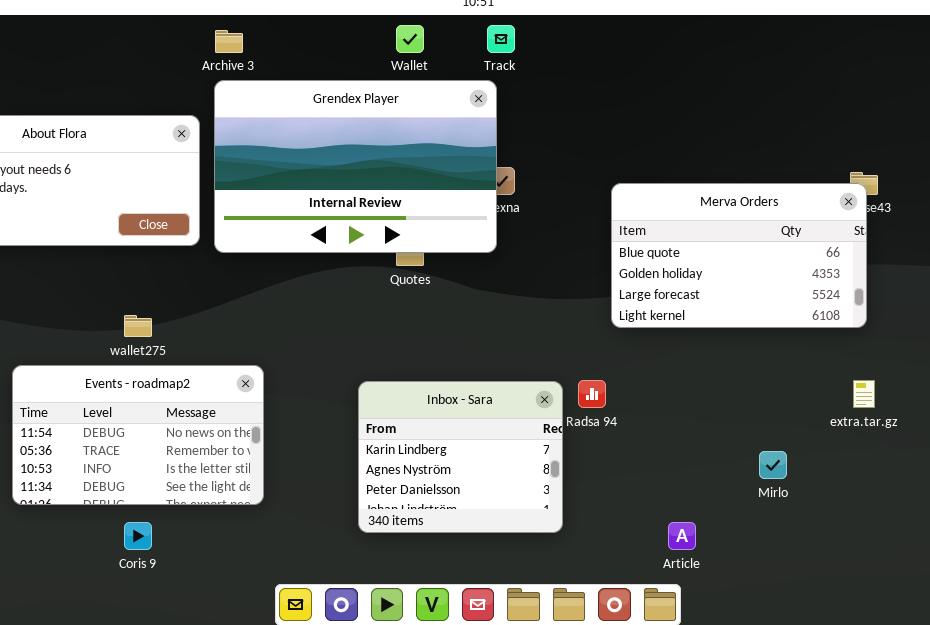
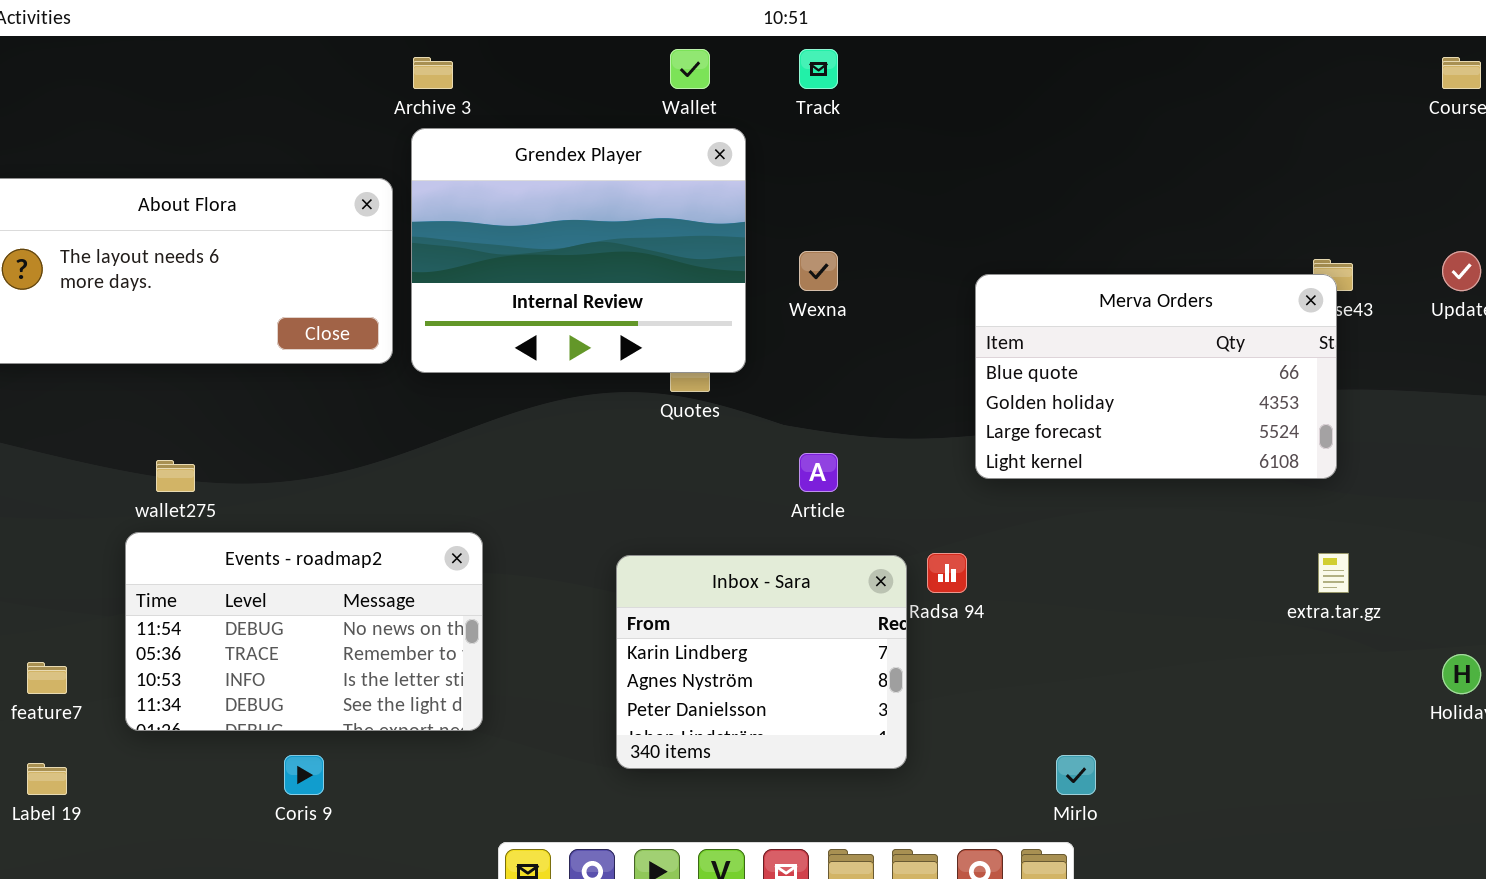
Grendex Player: [214,80,497,253] -> [411,128,746,373], resized
wallet275: [124,315,152,337] -> [156,460,195,492], moved
Mirlo: [759,451,787,479] -> [1056,755,1096,795], moved
Article: [668,522,696,550] -> [799,453,838,492], moved

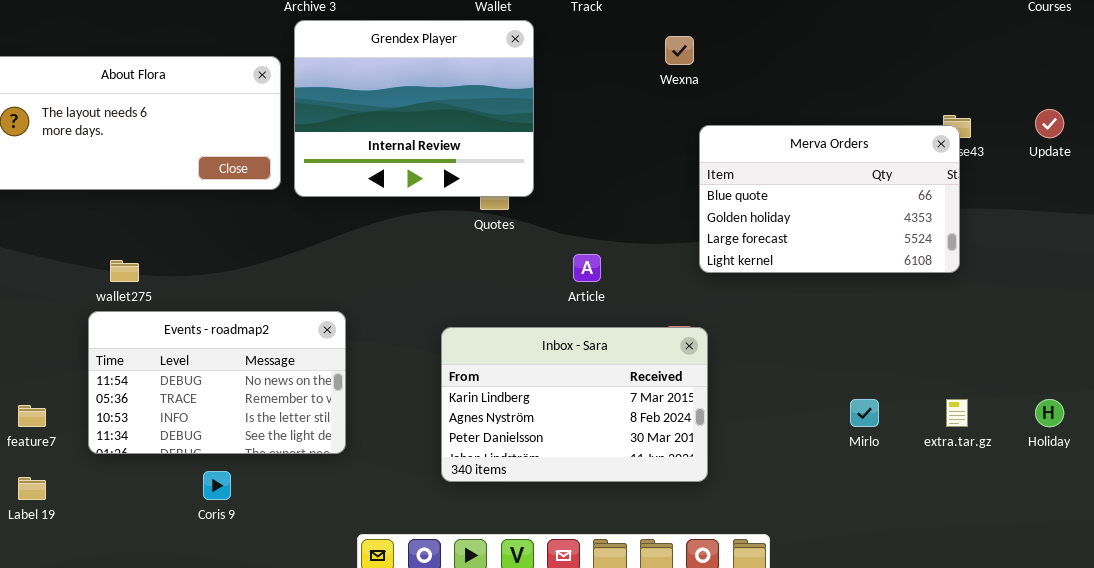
Wexna: [799,251,838,291] -> [665,36,694,65], moved
extra.tar.gz: [1318,553,1349,593] -> [946,399,968,427], moved
Inbox - Sara: [616,555,907,769] -> [441,327,708,482], resized
Mirlo: [1056,755,1096,795] -> [850,399,879,427], moved

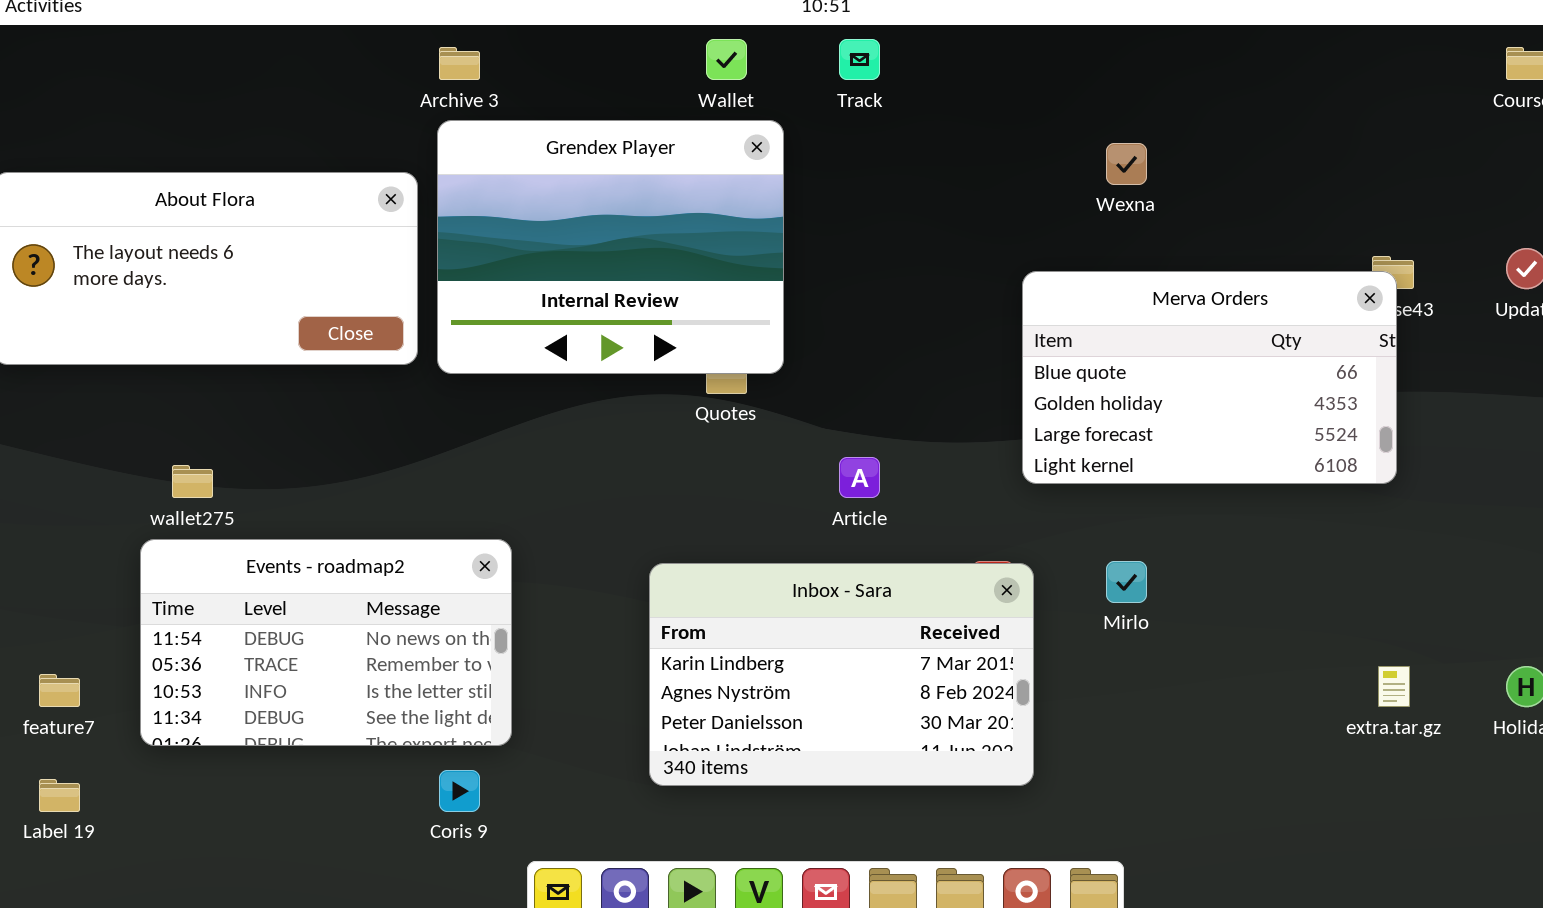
Wexna: [665,36,694,65] -> [1106,143,1147,185], moved
Mirlo: [850,399,879,427] -> [1106,561,1147,603], moved
Coris 9: [203,471,231,500] -> [439,770,480,812], moved

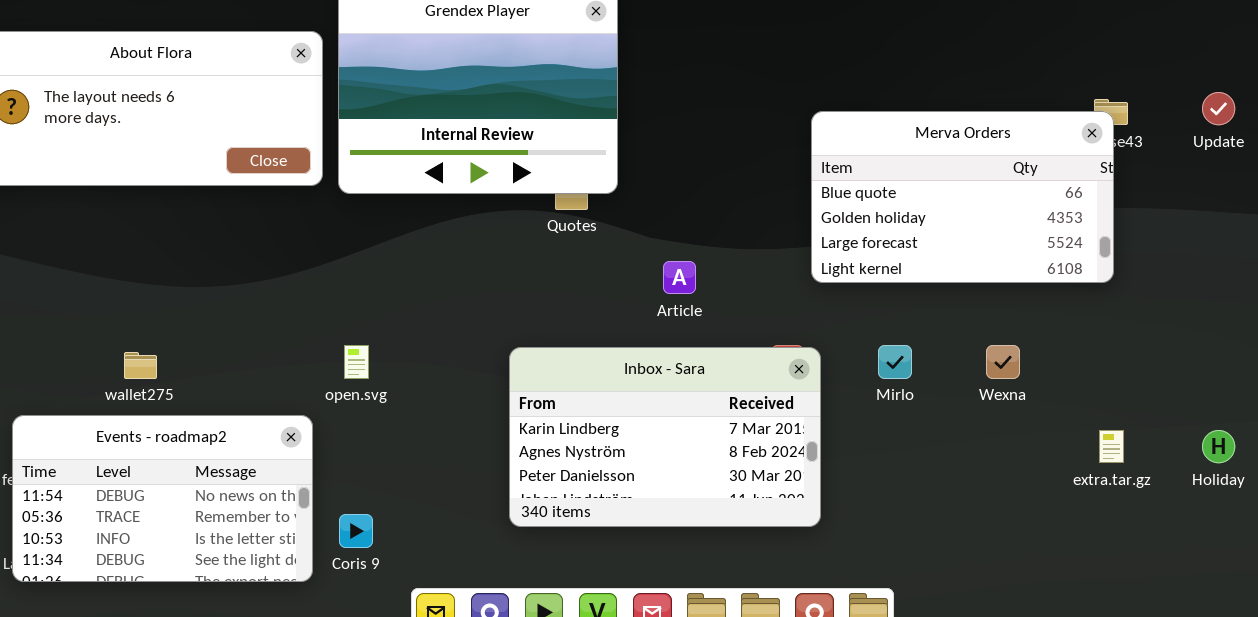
Wexna: [1106,143,1147,185] -> [986,345,1020,379], moved
wallet275: [172,465,213,498] -> [124,352,157,379], moved
Events - roadmap2: [140,539,512,746] -> [12,415,313,582], moved

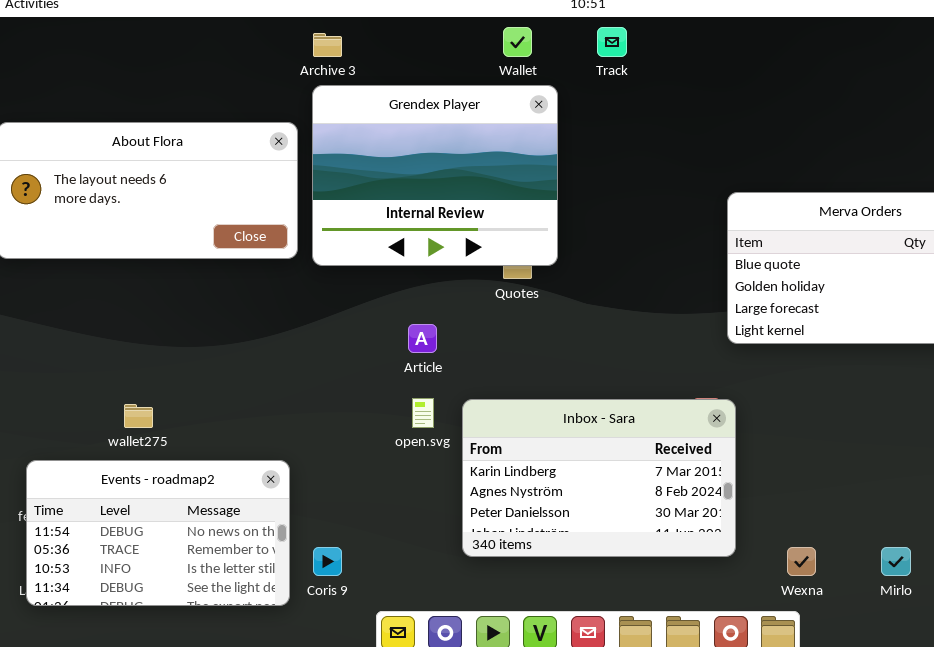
Article: [663,261,696,294] -> [408,324,437,353], moved
open.svg: [344,345,369,379] -> [412,398,434,428], moved
Mirlo: [878,345,912,379] -> [881,547,911,576], moved
Wexna: [986,345,1020,379] -> [787,547,816,576], moved

